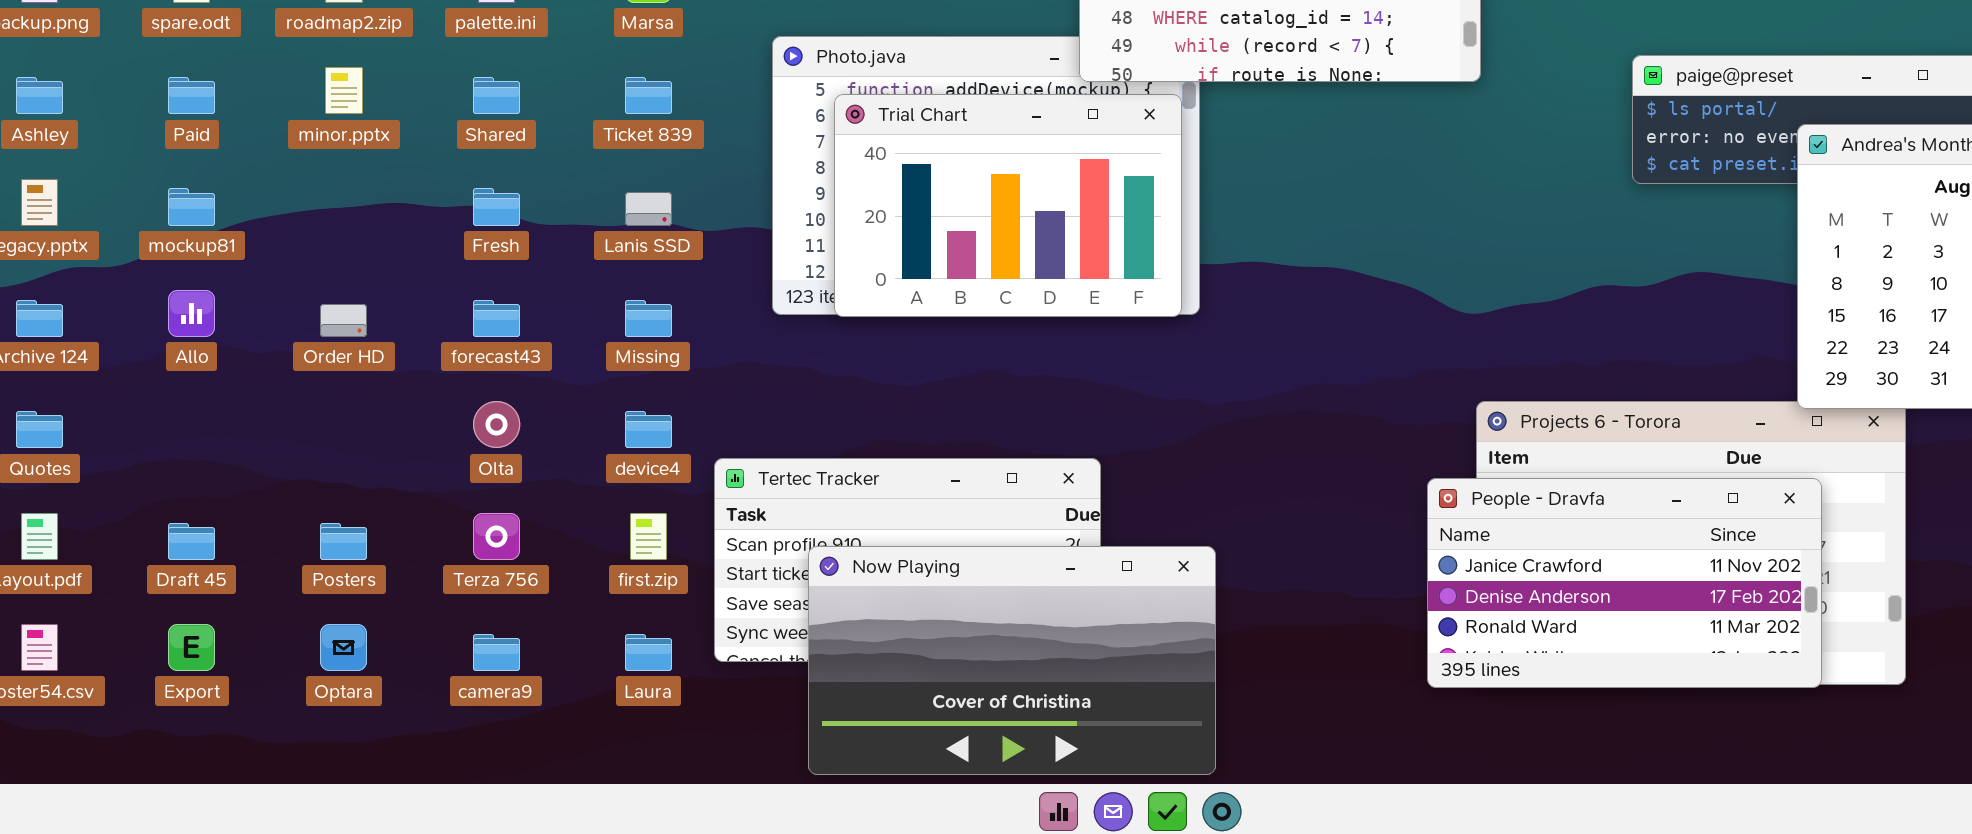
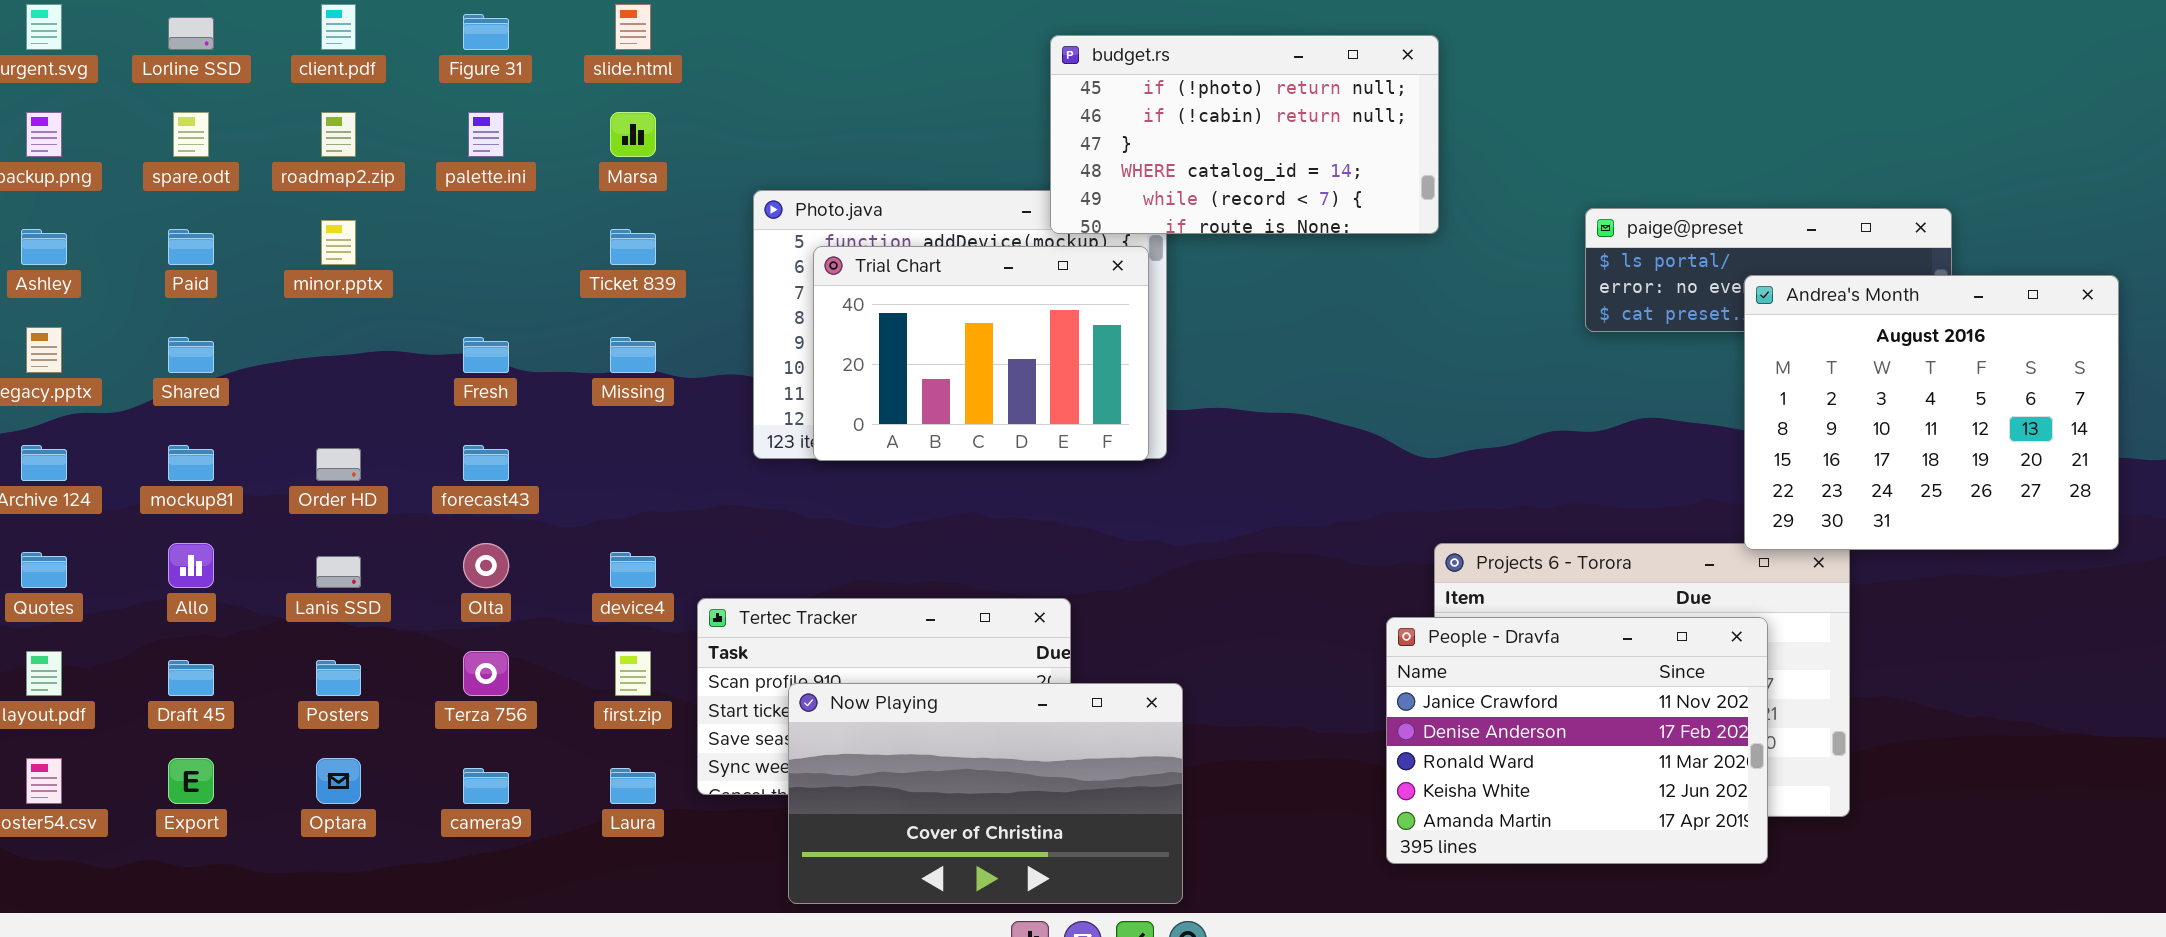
Shared: [473,77,520,114] -> [168,337,214,373], moved
mockup81: [168,188,215,226] -> [168,445,214,481], moved
Lanis SSD: [625,192,672,226] -> [316,556,361,588], moved
Allo: [168,290,215,337] -> [168,543,214,588], moved
Missing: [625,300,672,337] -> [610,337,656,373], moved
People - Dravfa: [1427,478,1822,688] -> [1386,617,1768,864], resized

